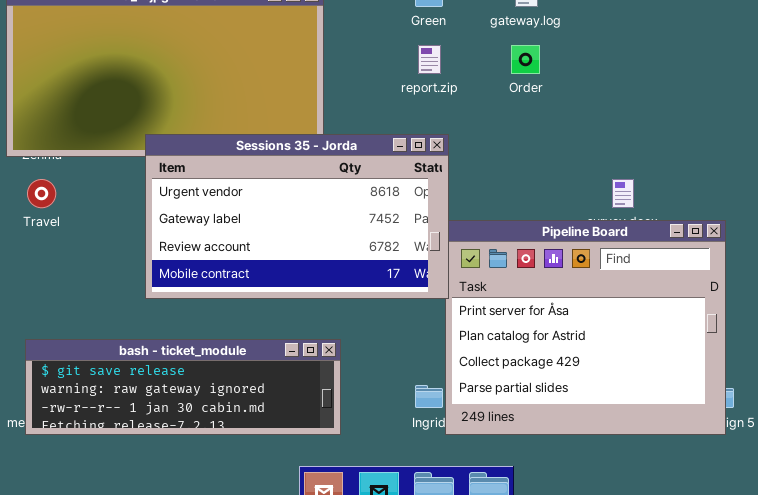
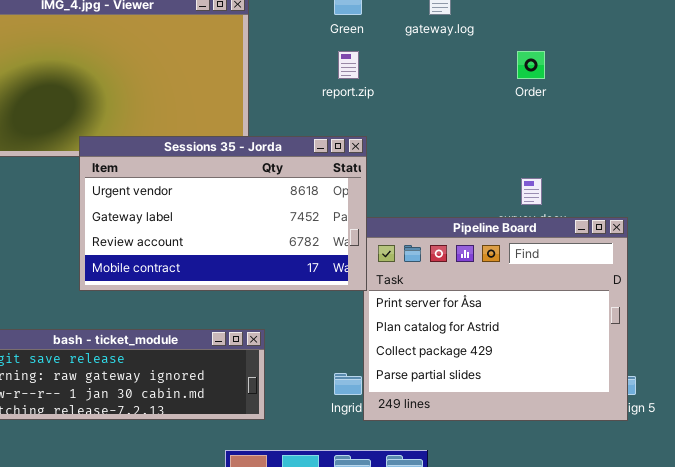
Order: [511,45,540,74] -> [517,51,545,79], moved

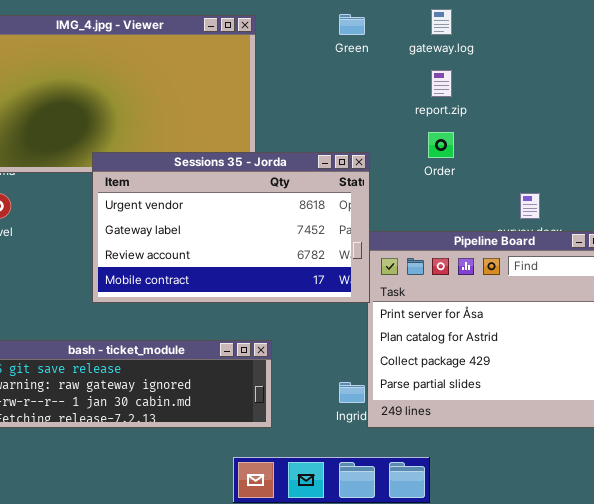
report.zip: [338,51,359,79] -> [431,70,452,97], moved
Order: [517,51,545,79] -> [428,132,454,158], moved

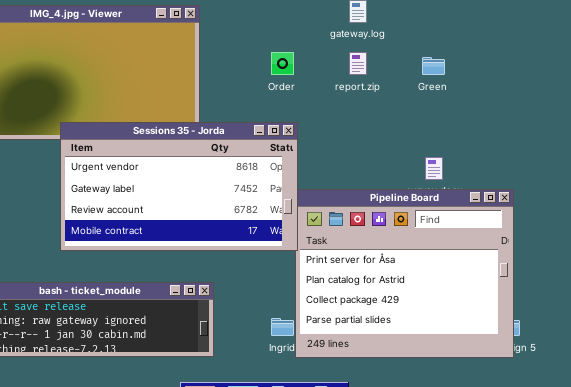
Green: [339,14,365,35] -> [422,57,445,75], moved
Order: [428,132,454,158] -> [271,52,294,75], moved

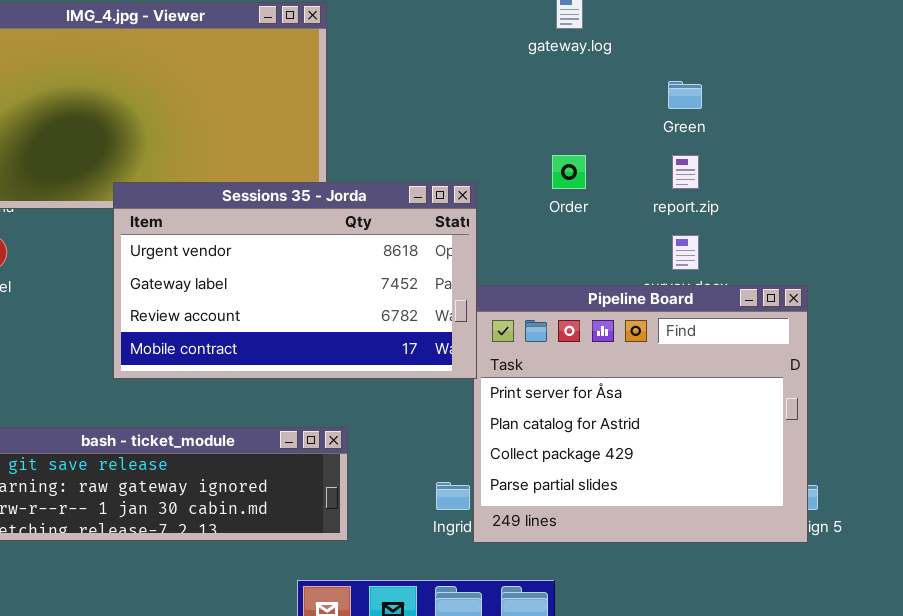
Order: [271,52,294,75] -> [552,155,586,189], moved
report.zip: [349,52,367,75] -> [672,155,699,189], moved

